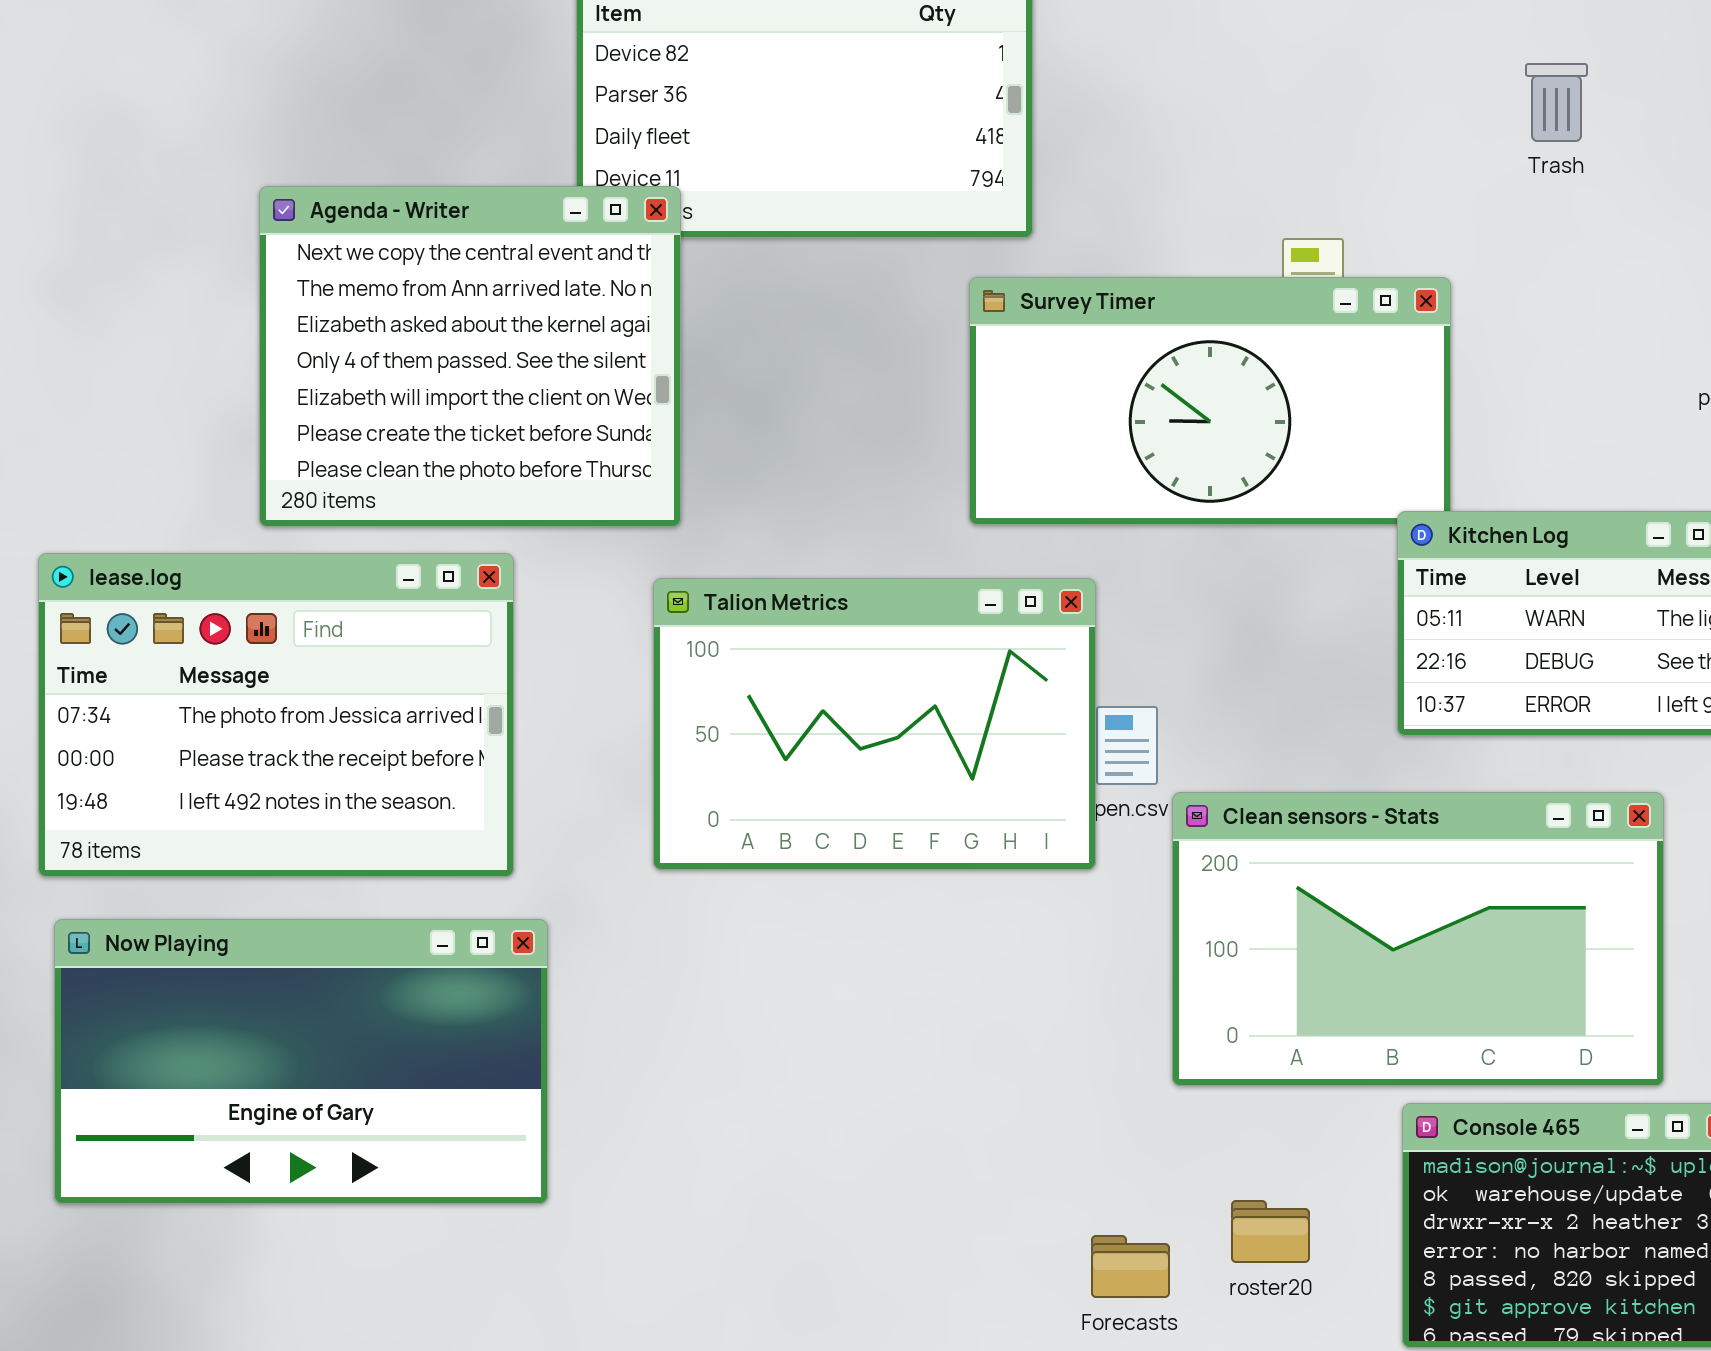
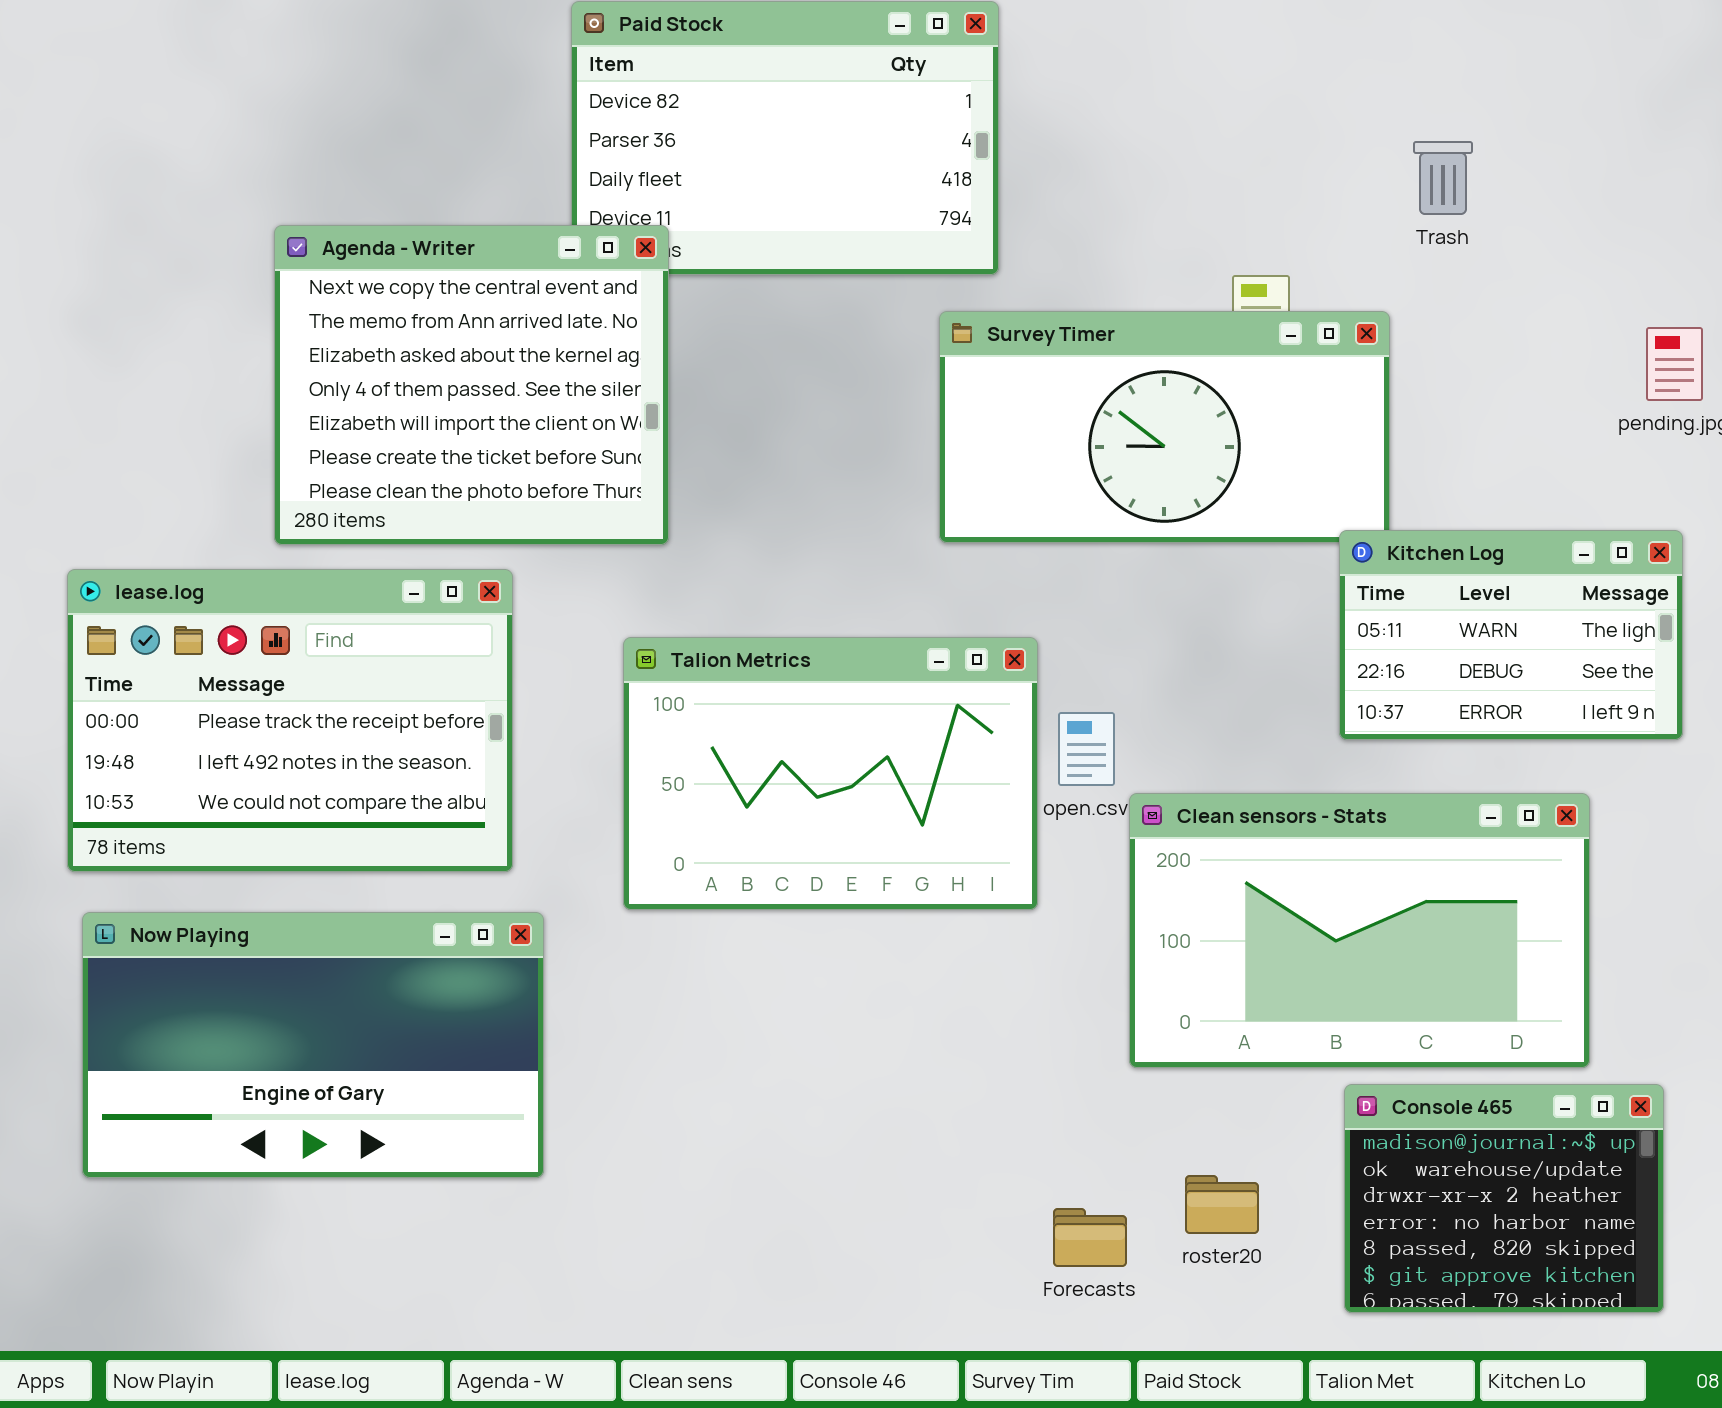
Trash: [1525,63,1588,142] -> [1413,141,1473,215], moved
lease.log: [38,553,514,877] -> [67,569,513,872], scrolled down 1 row
Talion Metrics: [653,578,1096,870] -> [623,637,1038,910], moved

